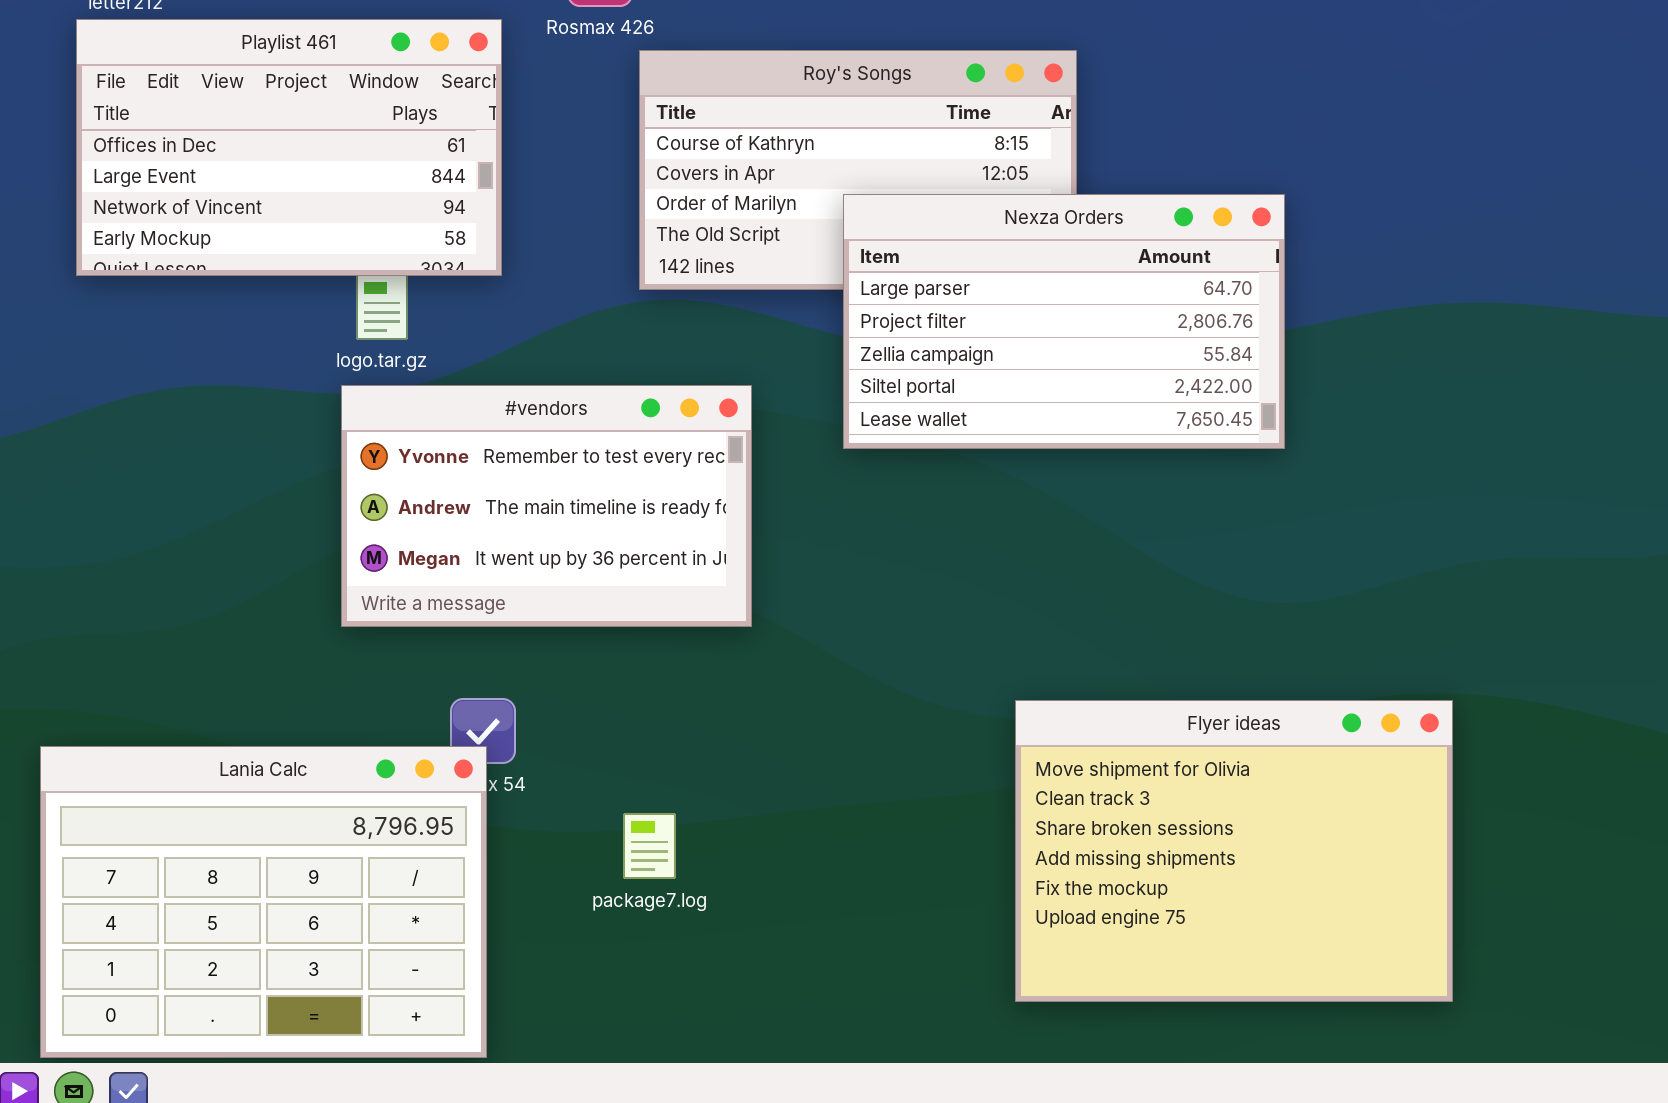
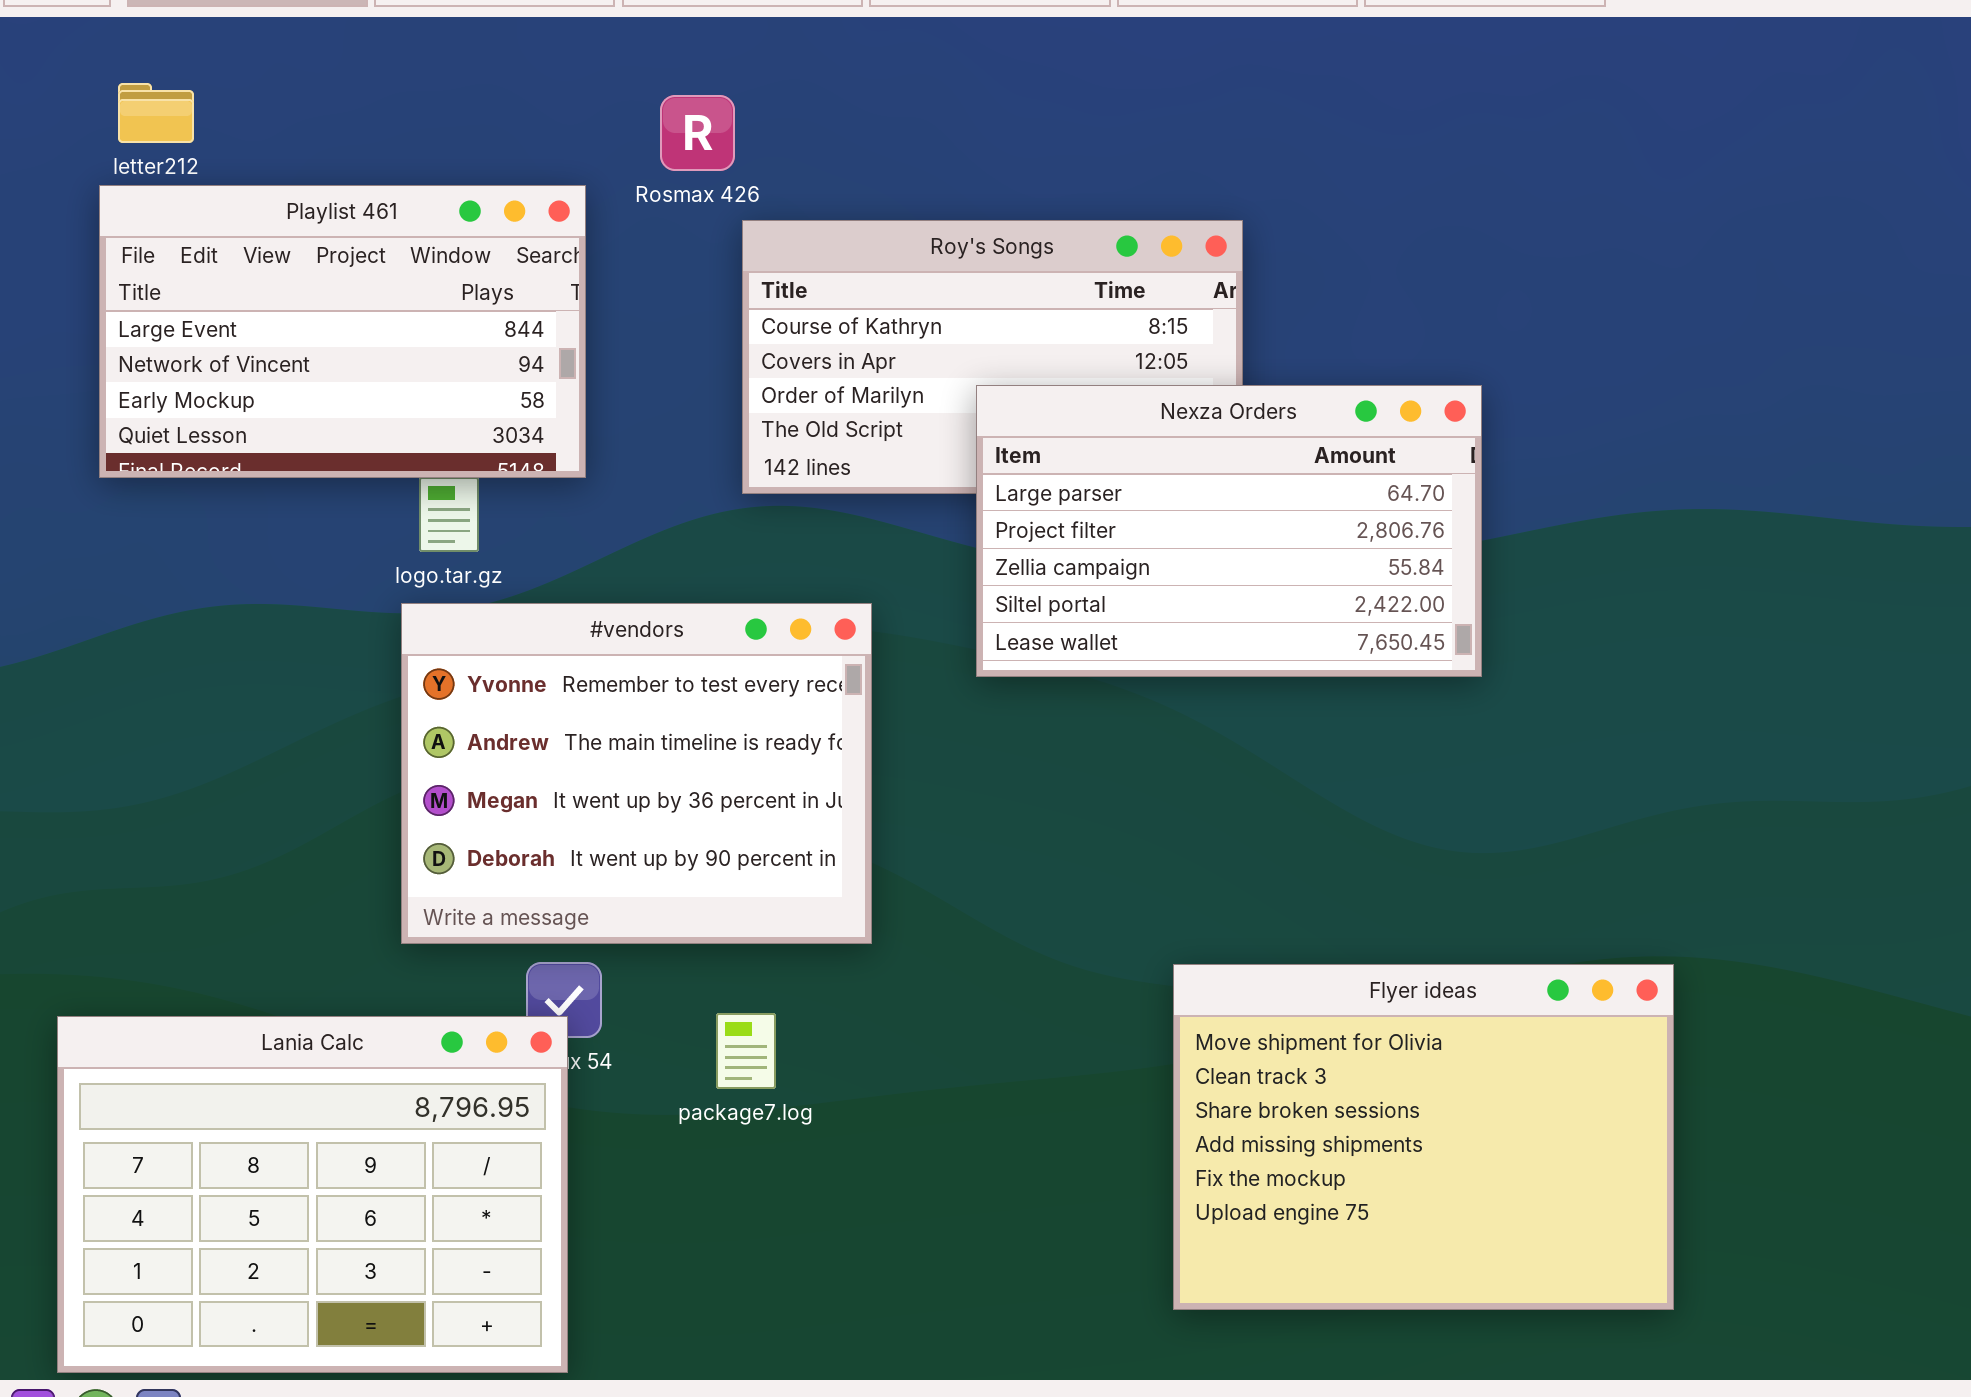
Playlist 461: [76,19,502,276] -> [99,185,586,478], scrolled down 1 row
#vendors: [341,385,752,627] -> [401,603,872,944], resized
package7.log: [623,813,676,879] -> [716,1013,776,1089], moved

